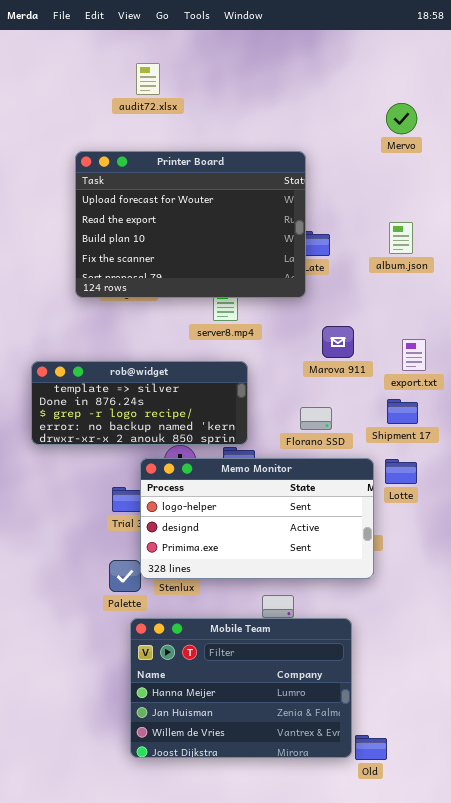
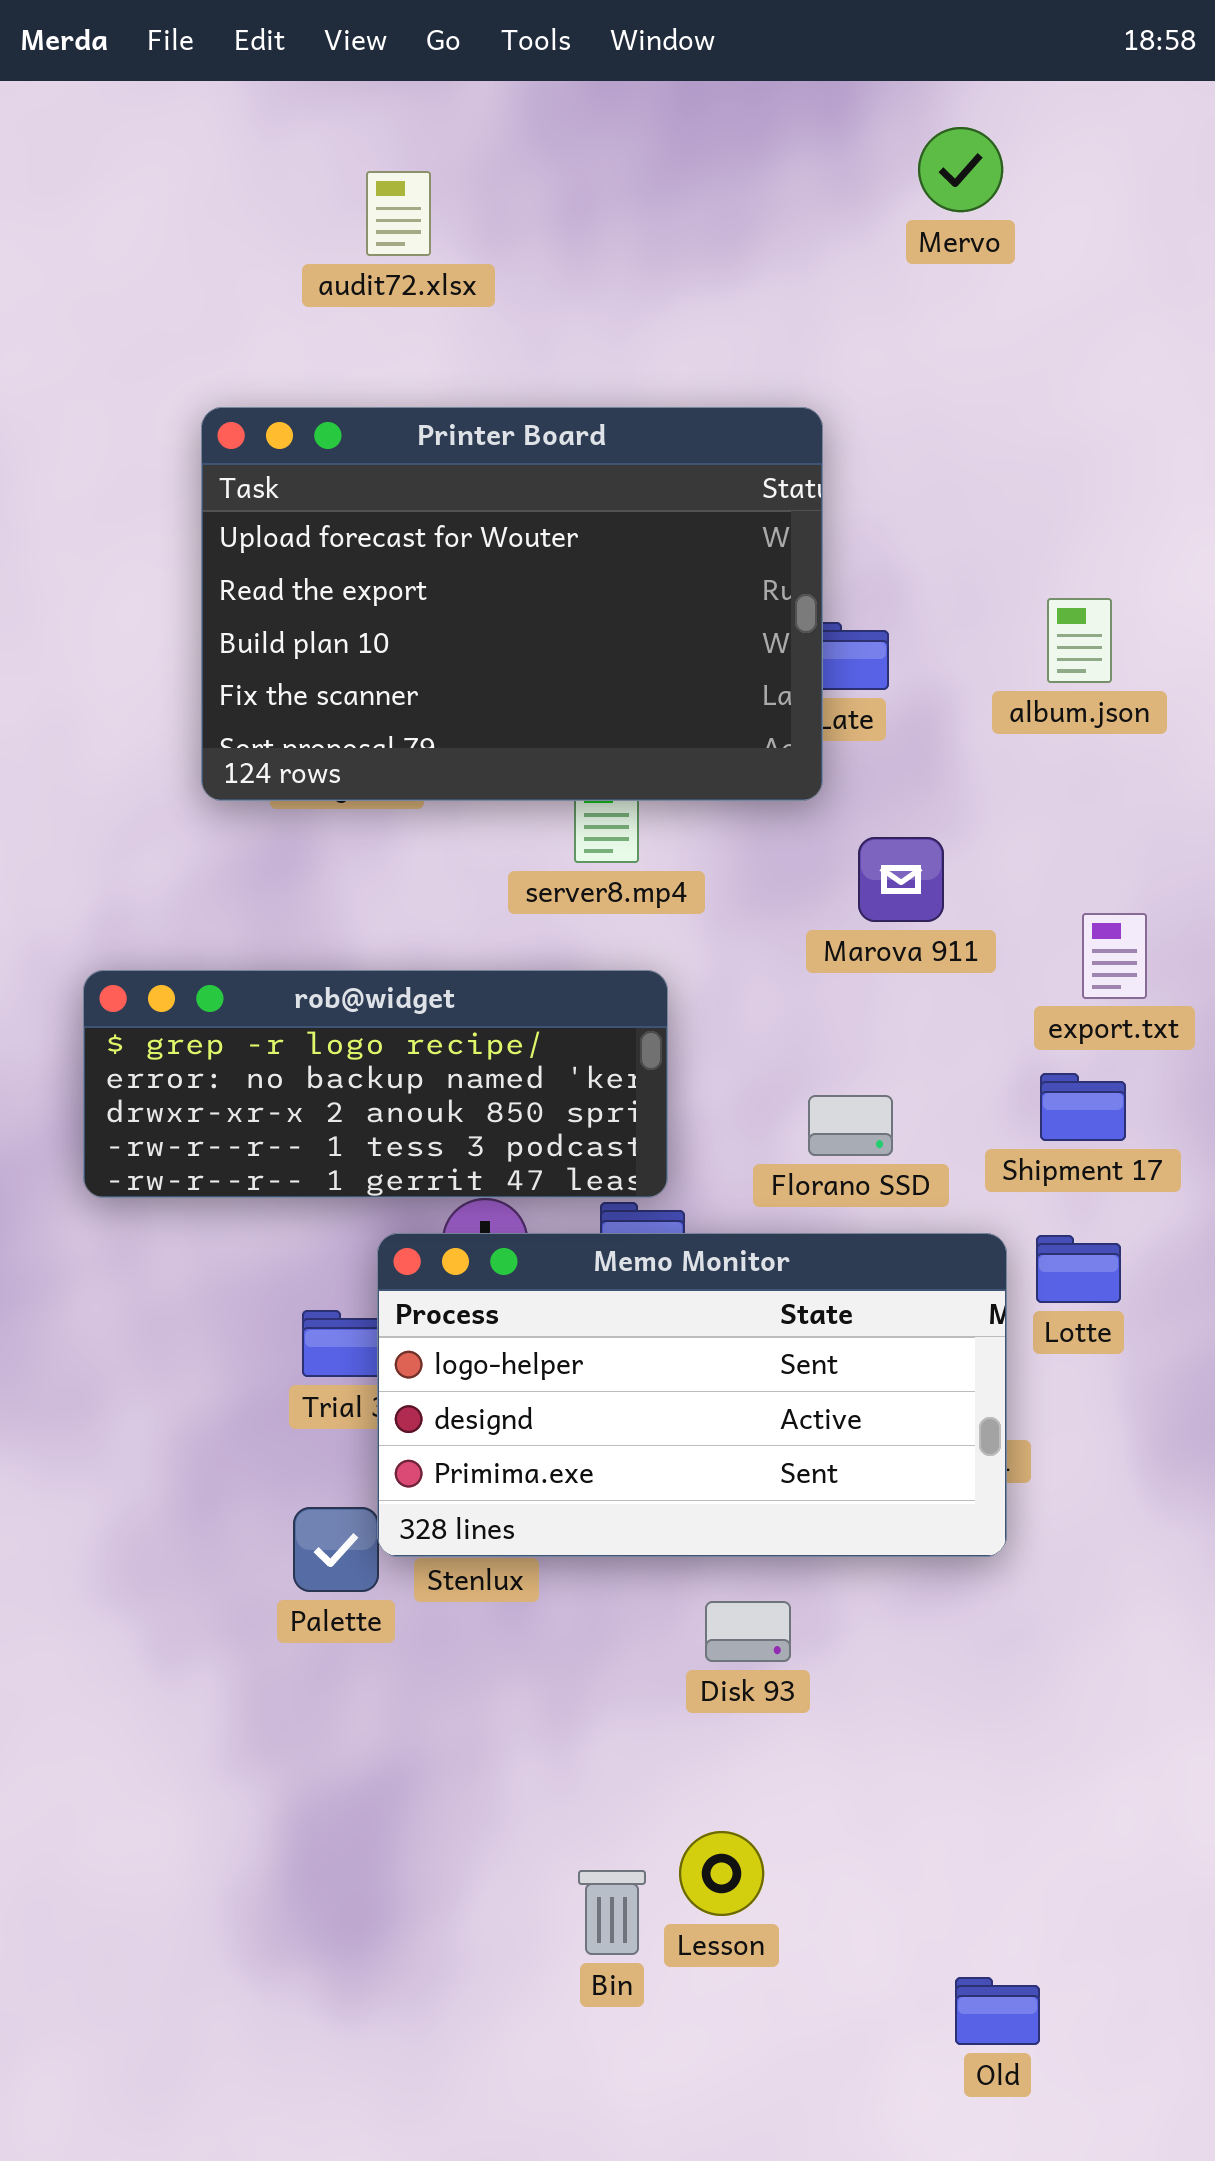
Mervo: [386,103,417,134] -> [918,127,1003,212], moved
Marova 911: [322,326,354,358] -> [858,837,944,922], moved
rob@widget: [31,361,248,445] -> [83,970,668,1198], scrolled down 2 rows
Mobile Team: [130,618,352,758] -> none, closed

